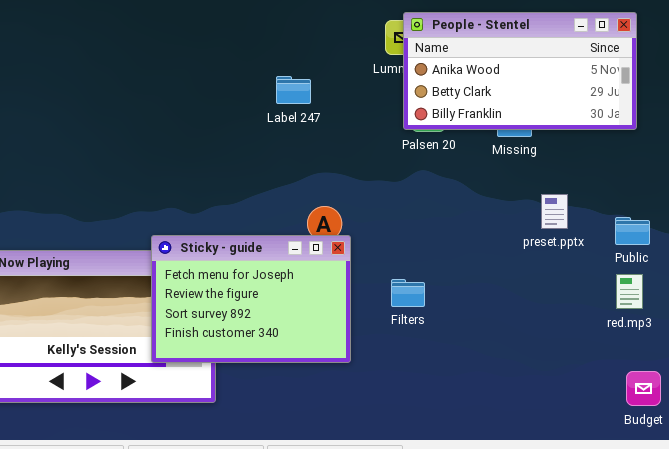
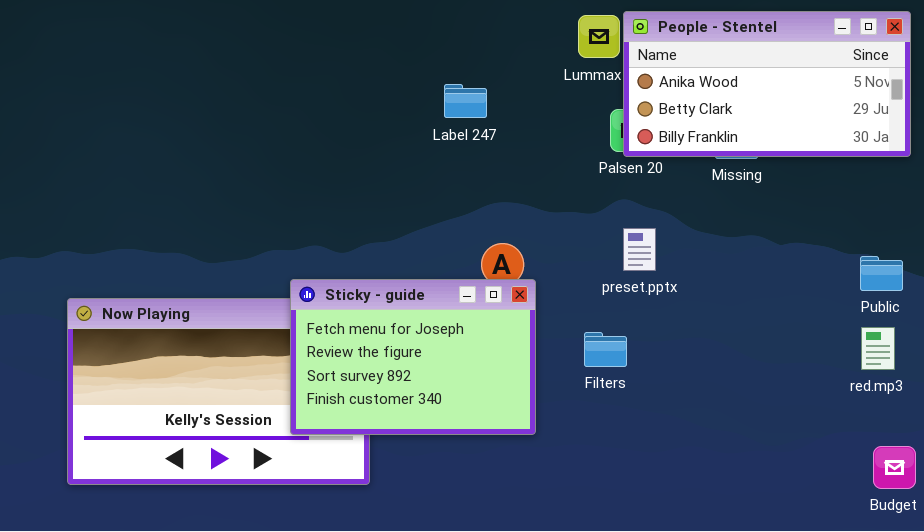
People - Stentel: [403,12,637,130] -> [623,11,911,157], moved
preset.pptx: [541,194,568,229] -> [623,228,656,271], moved

